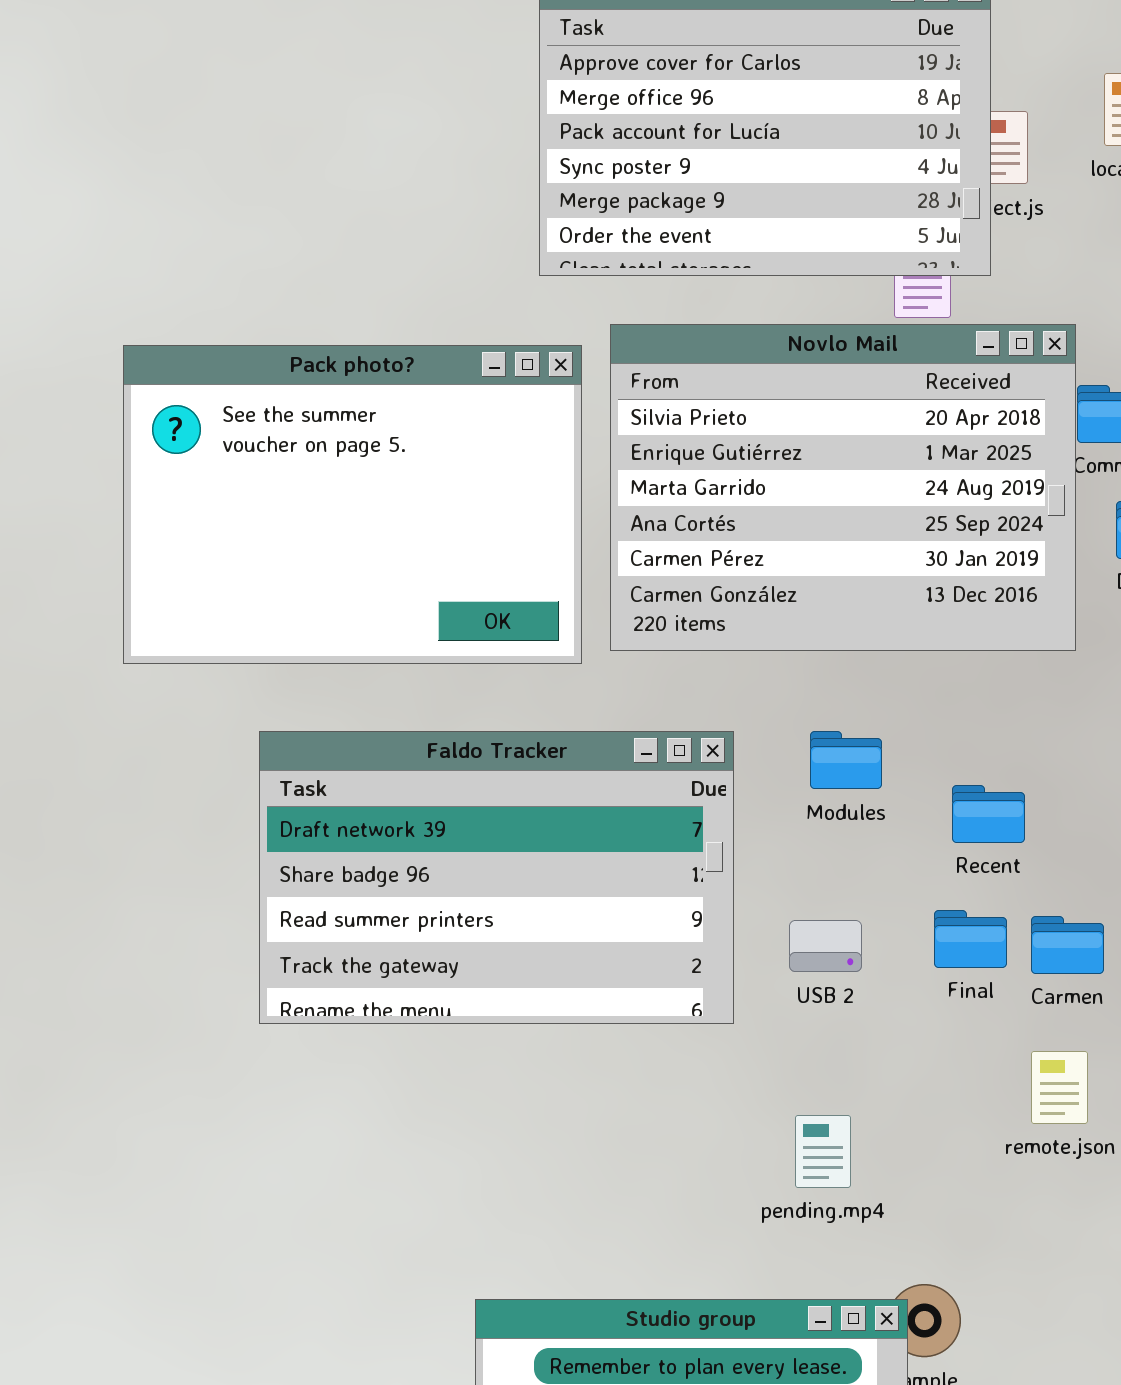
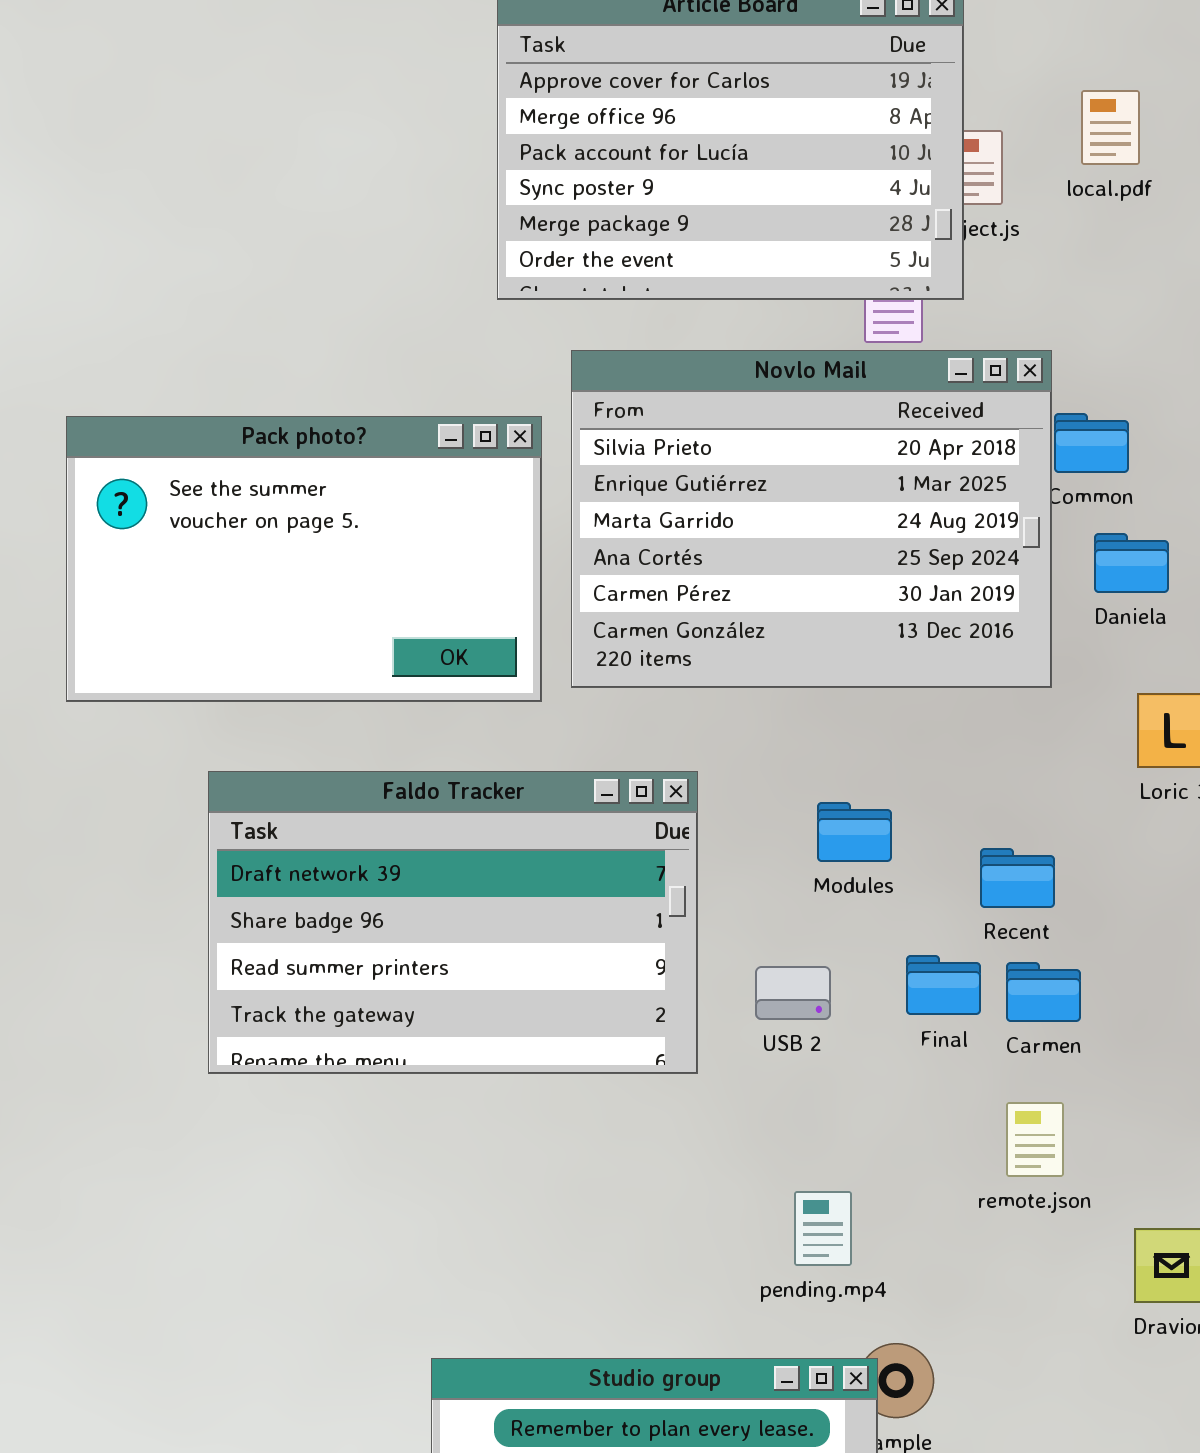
Pack photo?: [123,345,582,664] -> [66,416,542,702], resized
Modules: [810,731,882,789] -> [817,802,892,862], moved
Recent: [952,785,1025,843] -> [980,848,1055,908], moved
pending.mp4: [795,1115,851,1188] -> [794,1191,852,1266], moved

